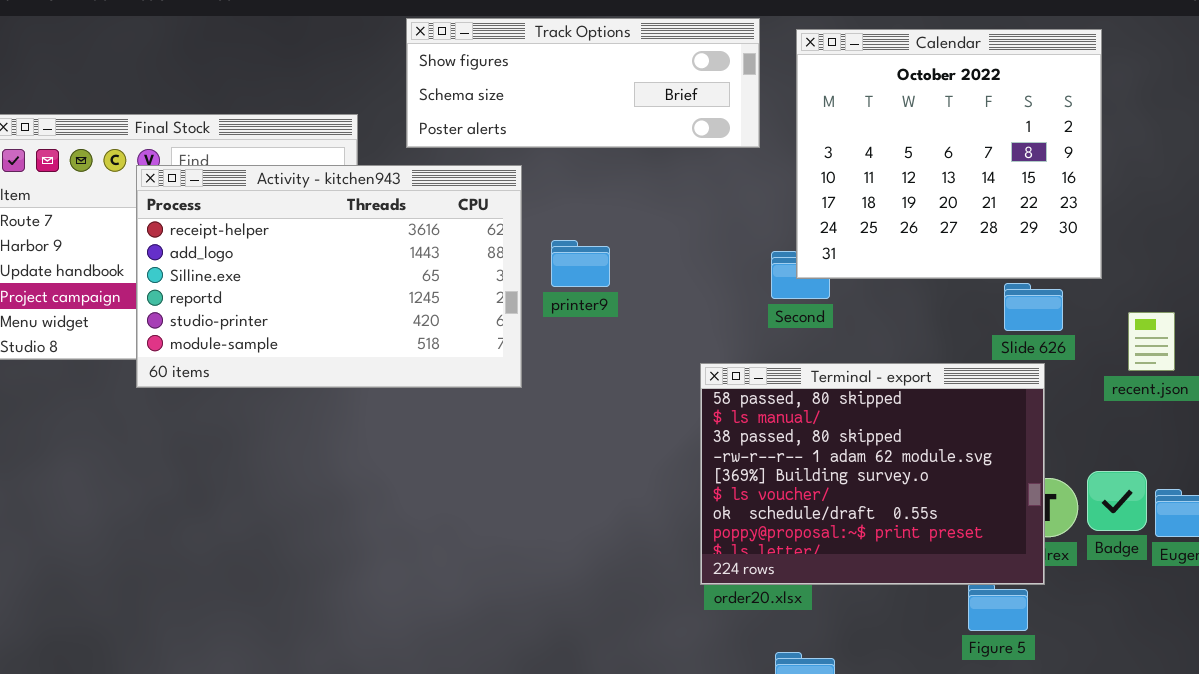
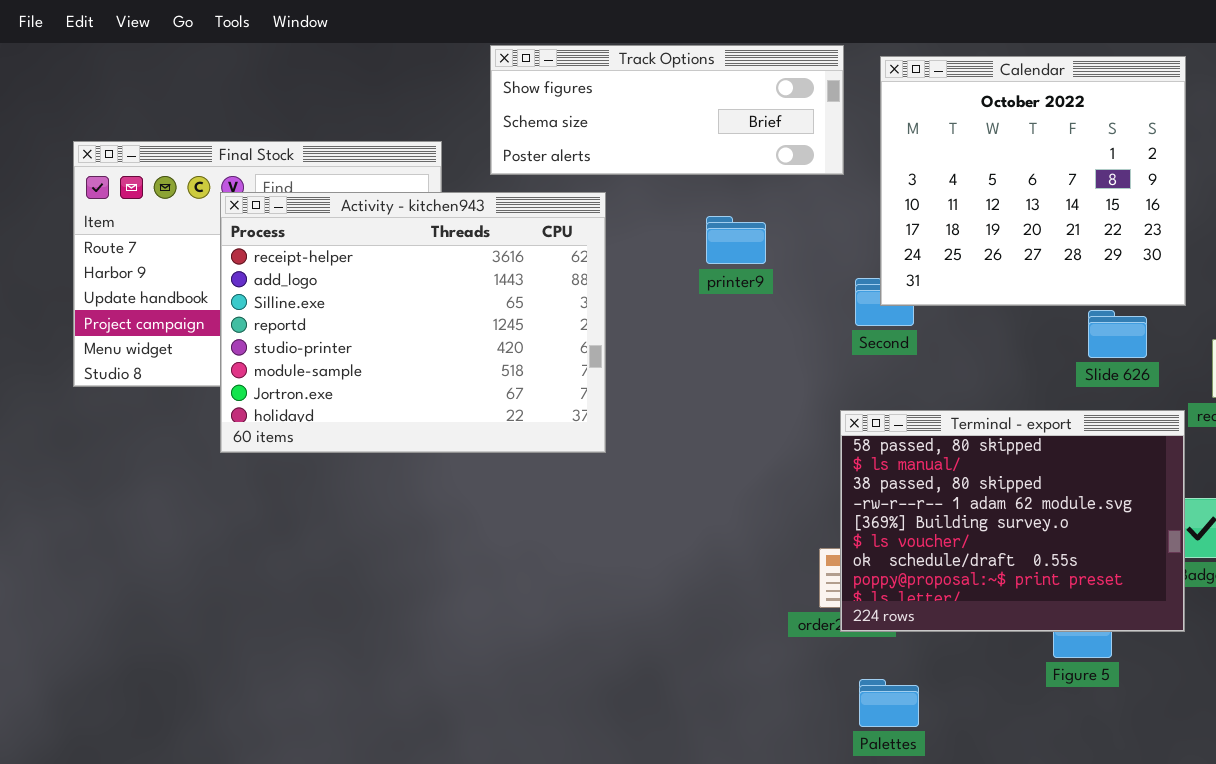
Activity - kitchen943: [136,165,522,388] -> [220,192,606,453], resized
printer9: [551,240,610,287] -> [706,216,766,264], moved
Terminal - export: [700,363,1045,585] -> [840,410,1185,632], moved

